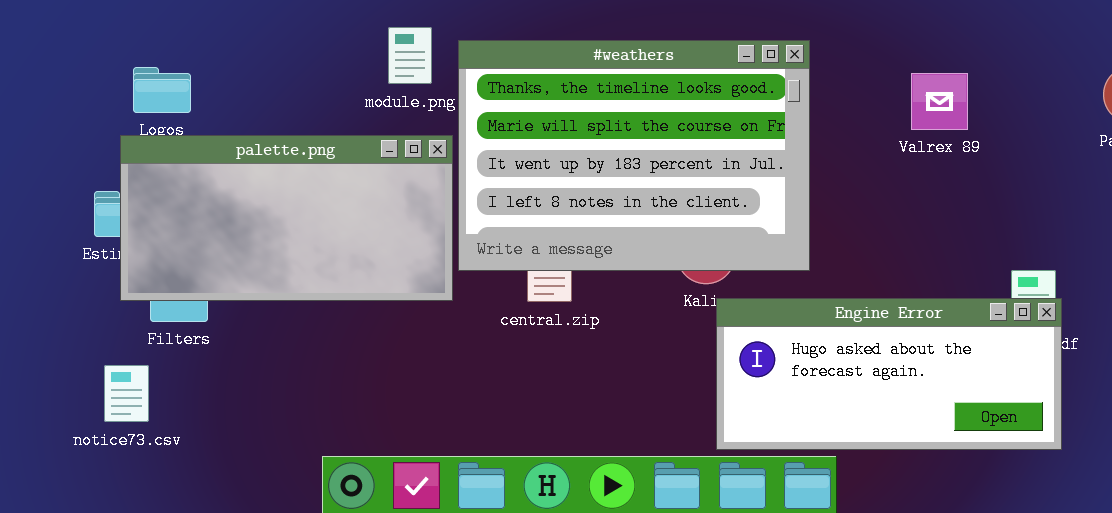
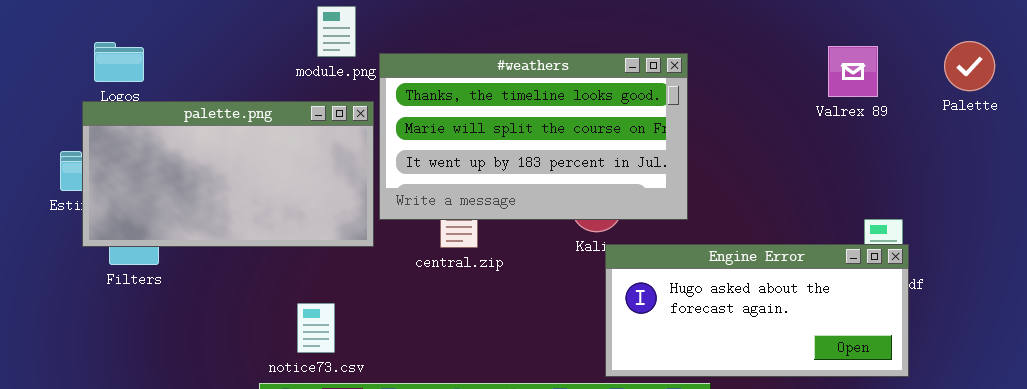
#weathers: [458,40,810,271] -> [379,53,688,220], resized
Valrex 89: [911,73,968,130] -> [828,46,878,97], moved
notice73.csv: [104,365,149,422] -> [297,303,335,353], moved

